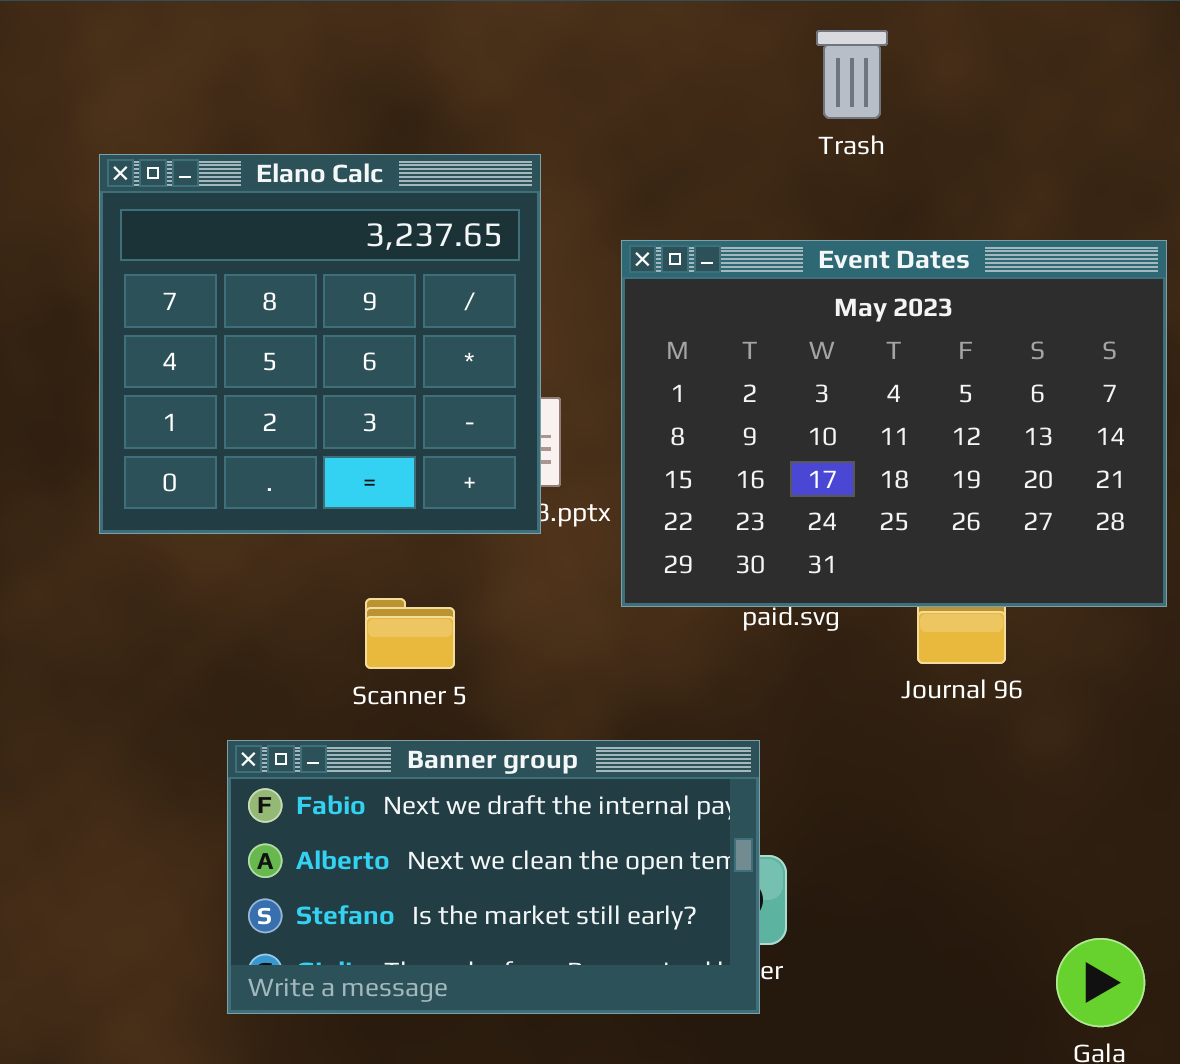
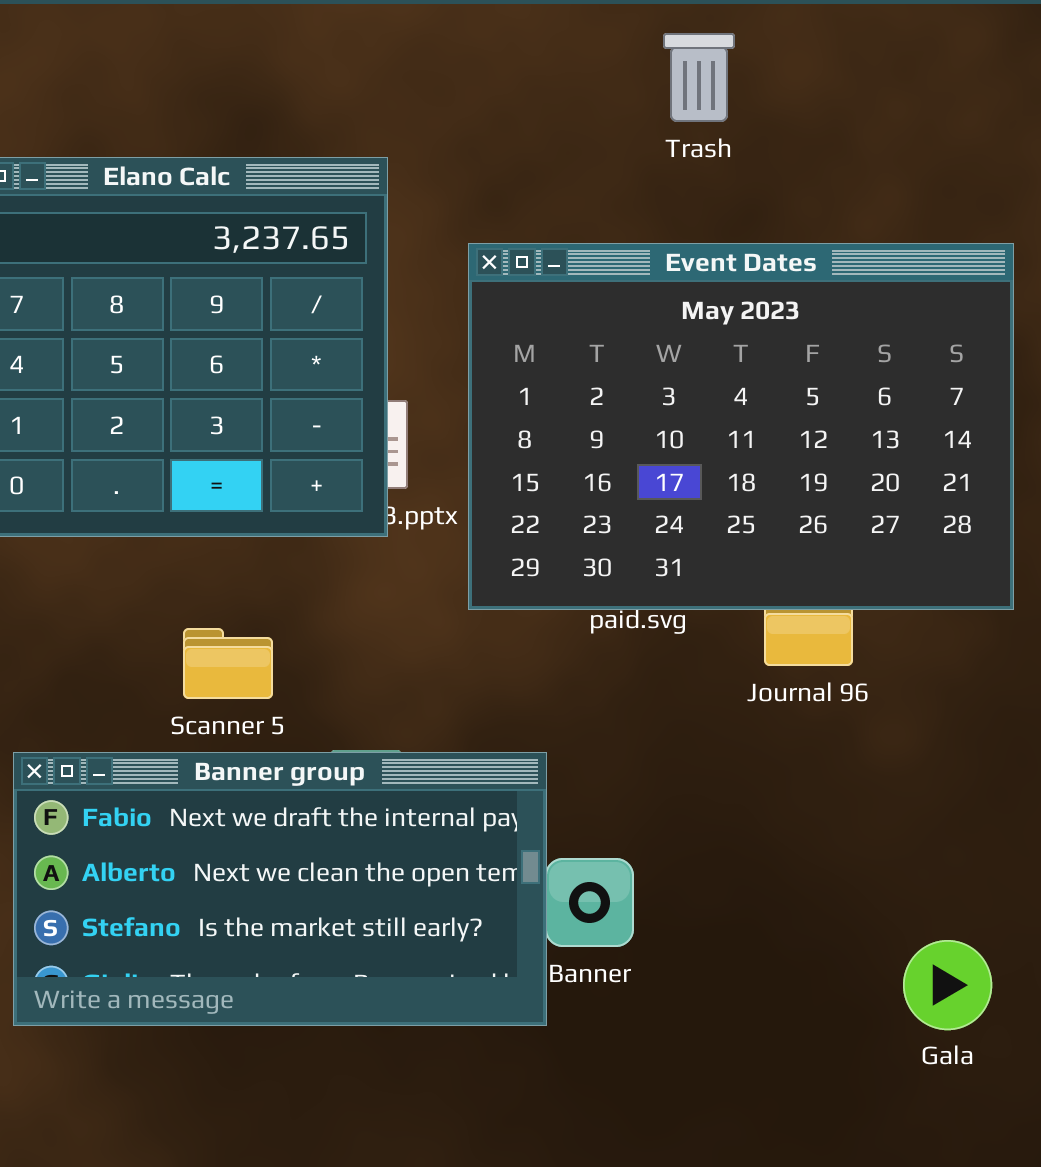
Scanner 5: [365,598,455,669] -> [183,628,273,699], moved
Banner group: [227,740,760,1014] -> [13,752,547,1026], moved

